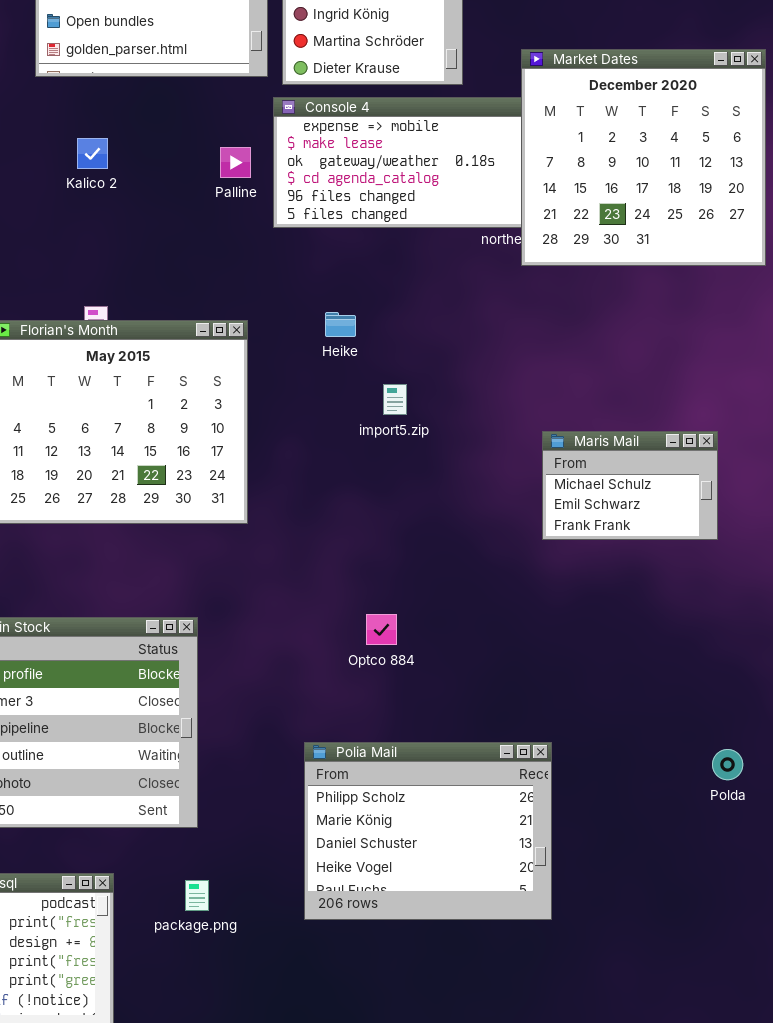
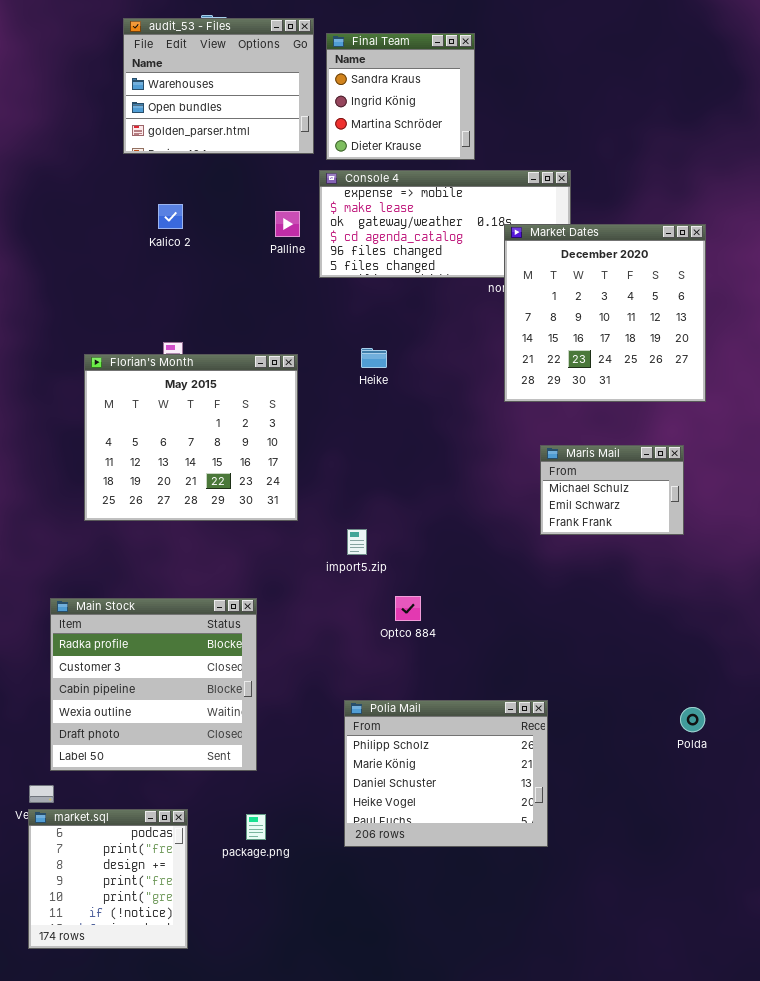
Market Dates: [521,49,766,266] -> [504,224,706,402], moved
import5.zip: [383,384,407,415] -> [347,529,367,555], moved

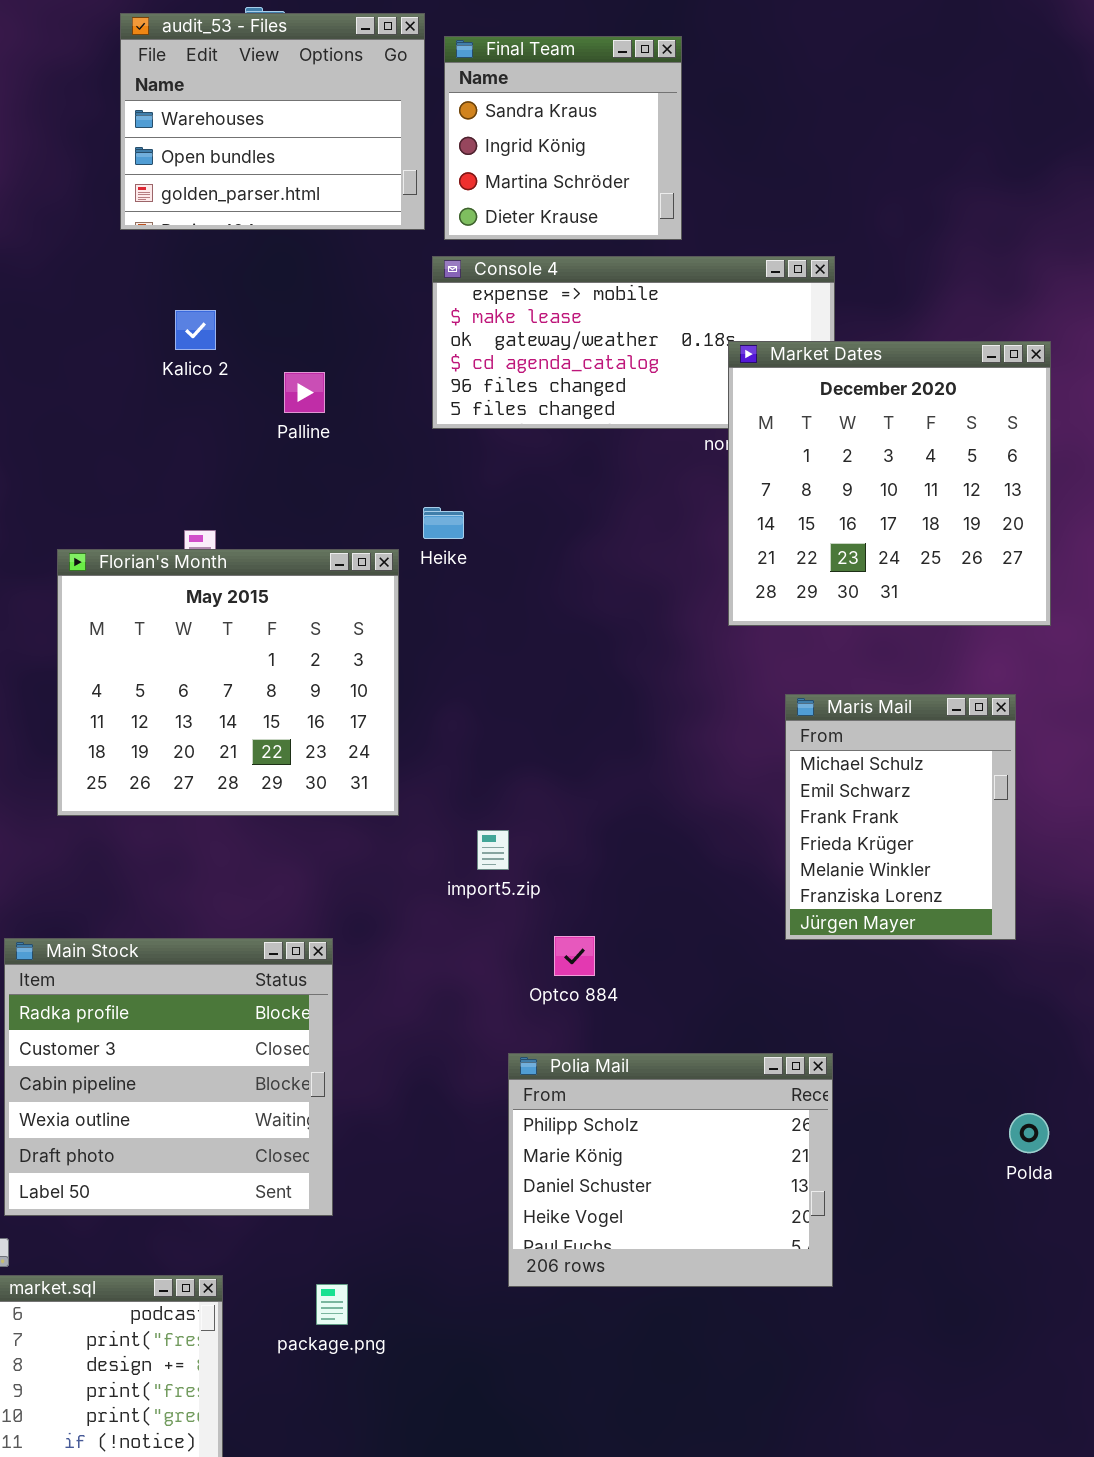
Palline: [275,211,300,237] -> [284,372,325,413], moved
Heike: [361,348,387,368] -> [423,507,464,539], moved
Maris Mail: [540,445,684,535] -> [785,694,1016,940], resized
Polia Mail: [344,700,548,847] -> [508,1053,833,1287], moved

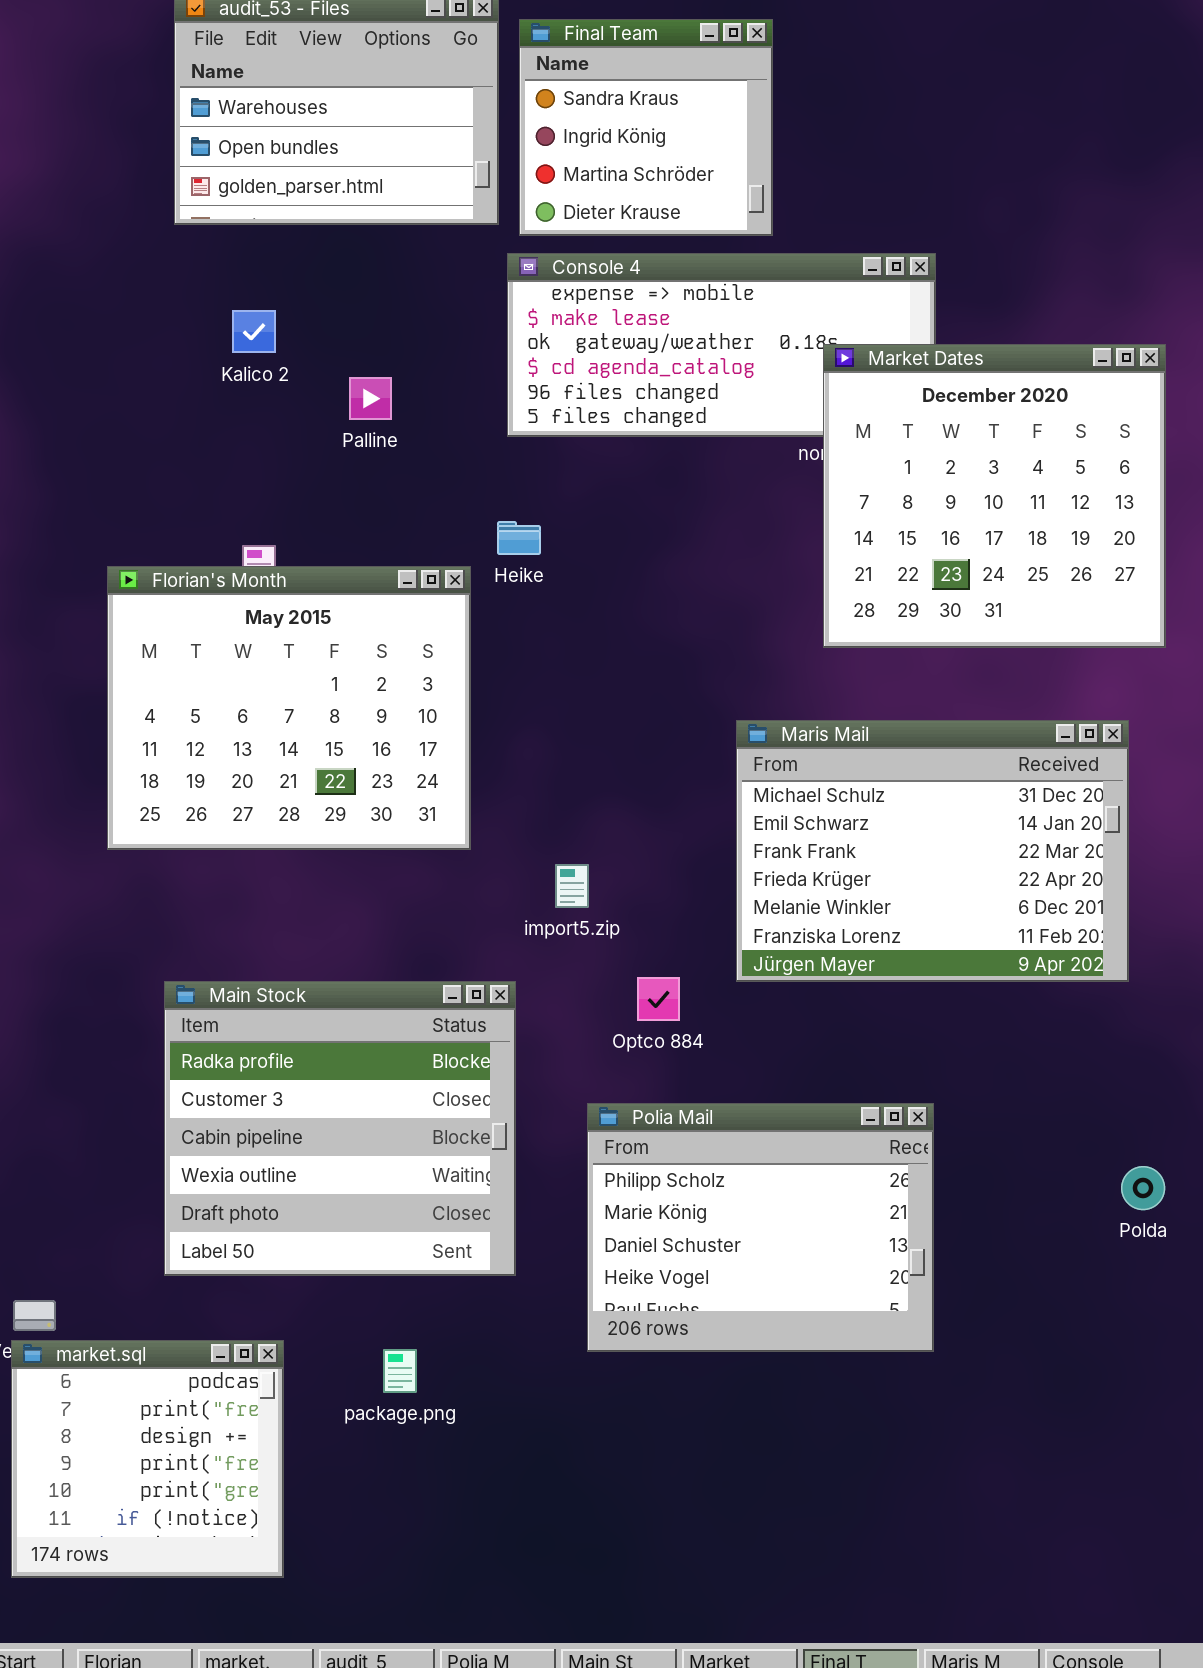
Maris Mail: [785,694,1016,940] -> [736,720,1129,982], resized
Main Stock: [4,938,333,1216] -> [164,981,516,1276], moved

